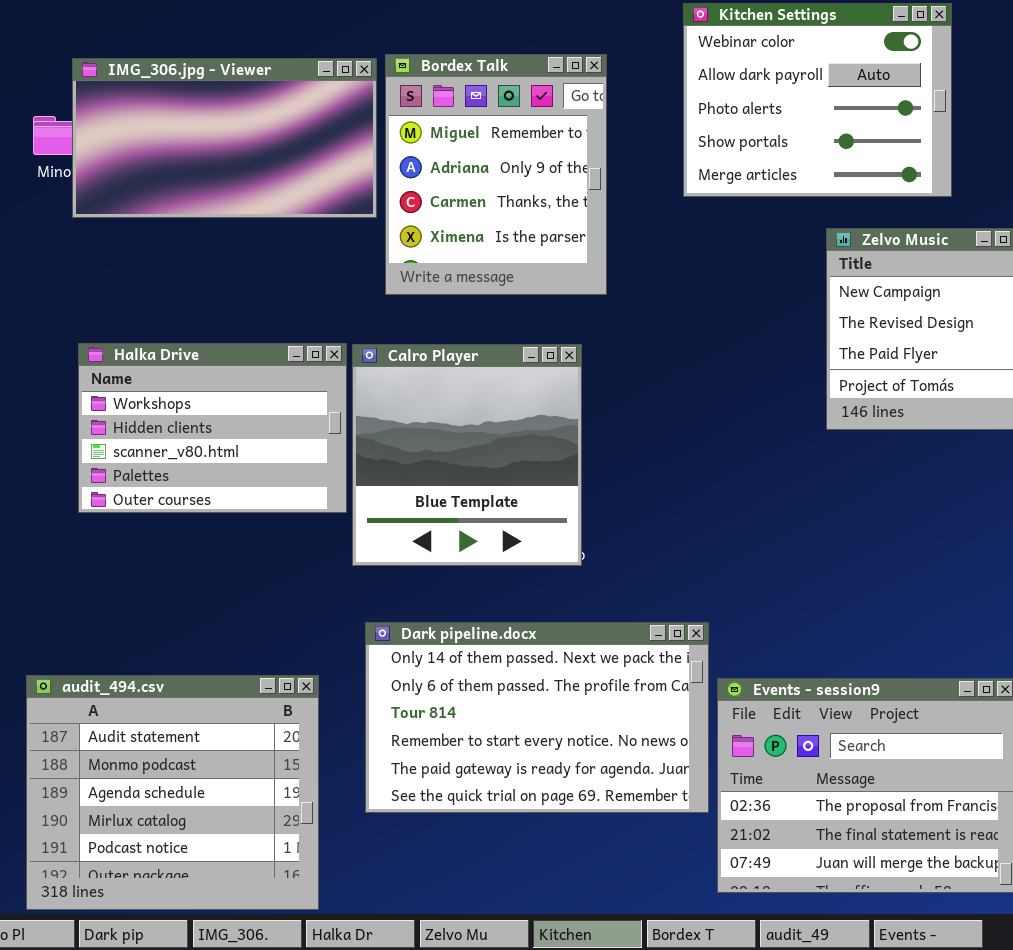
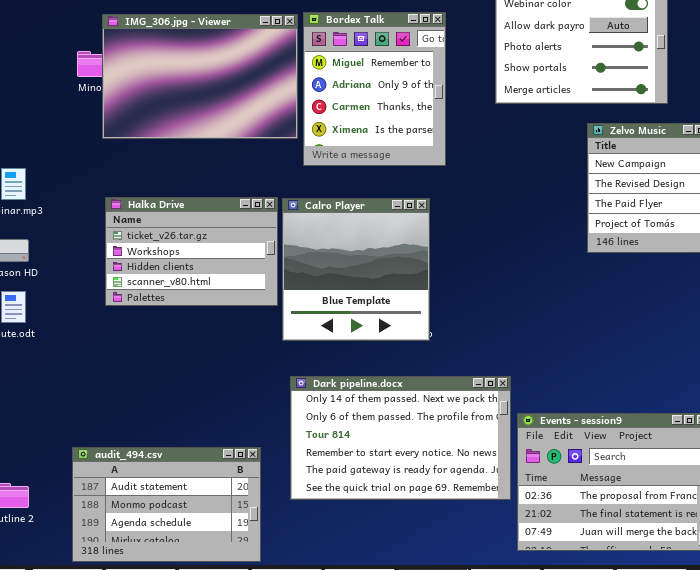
IMG_306.jpg - Viewer: [72,58,377,218] -> [102,14,298,139], resized
Halka Drive: [78,343,347,513] -> [105,197,278,306], scrolled up 1 row
audit_494.csv: [26,675,319,910] -> [72,447,261,562], resized

